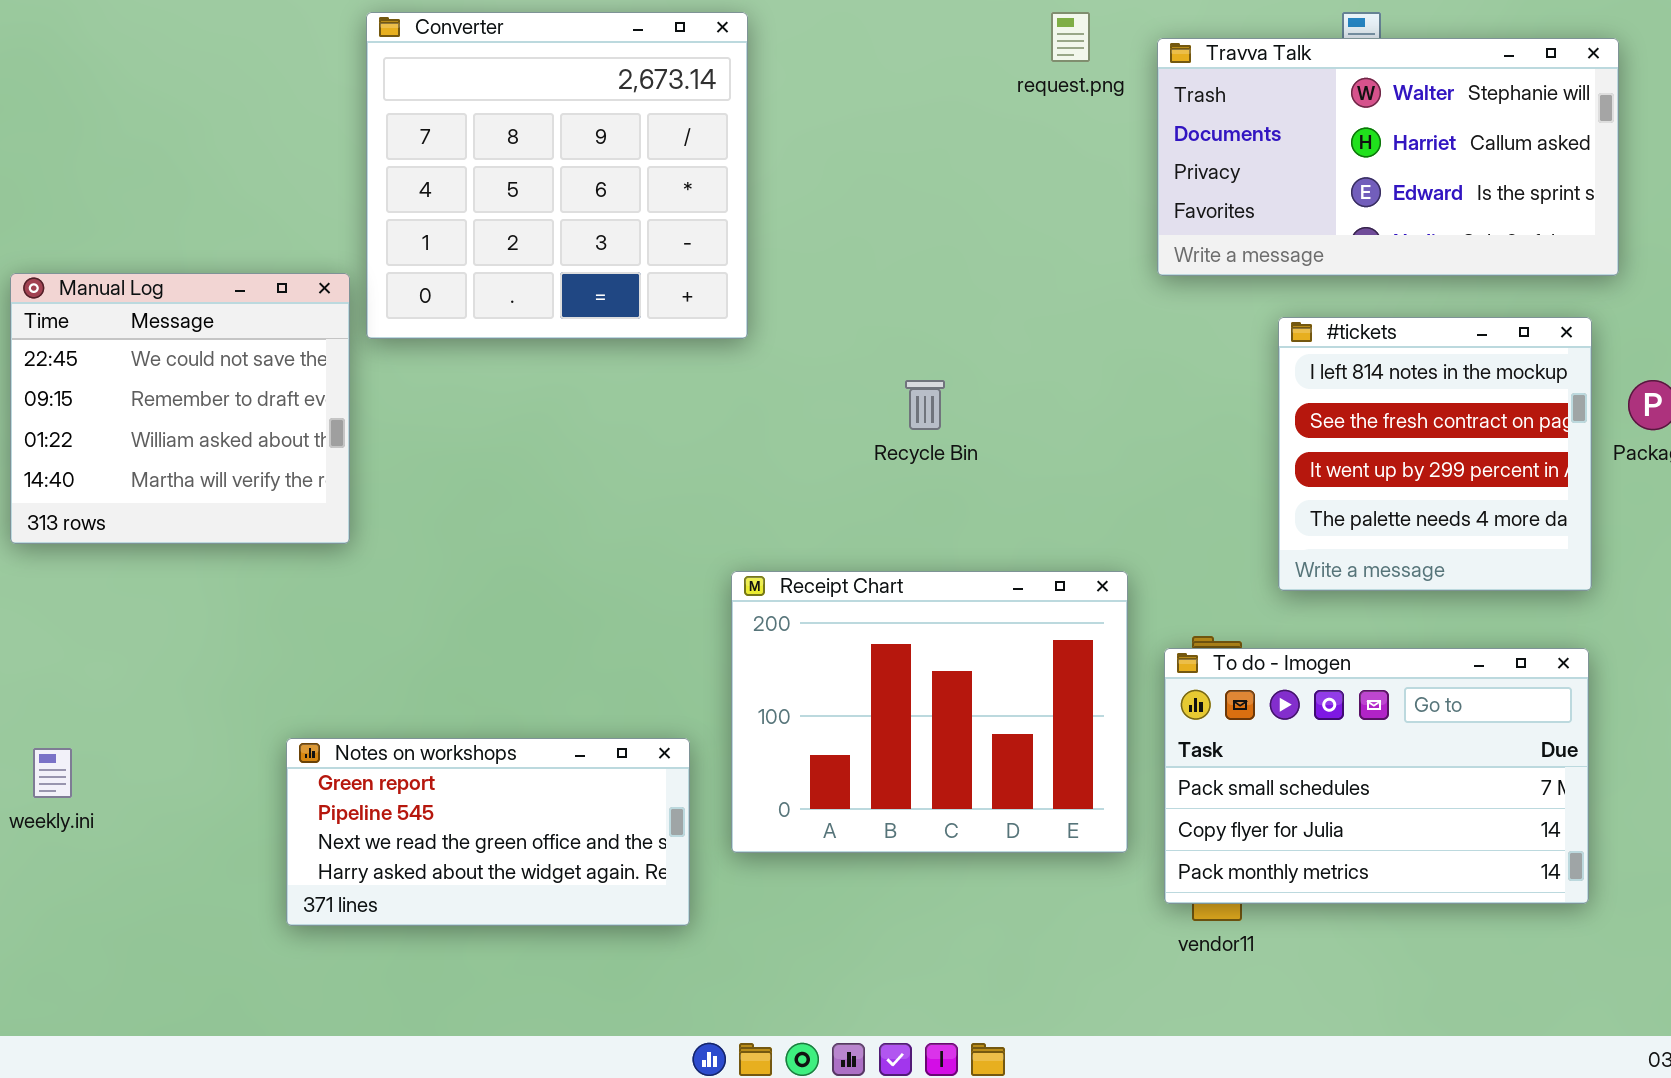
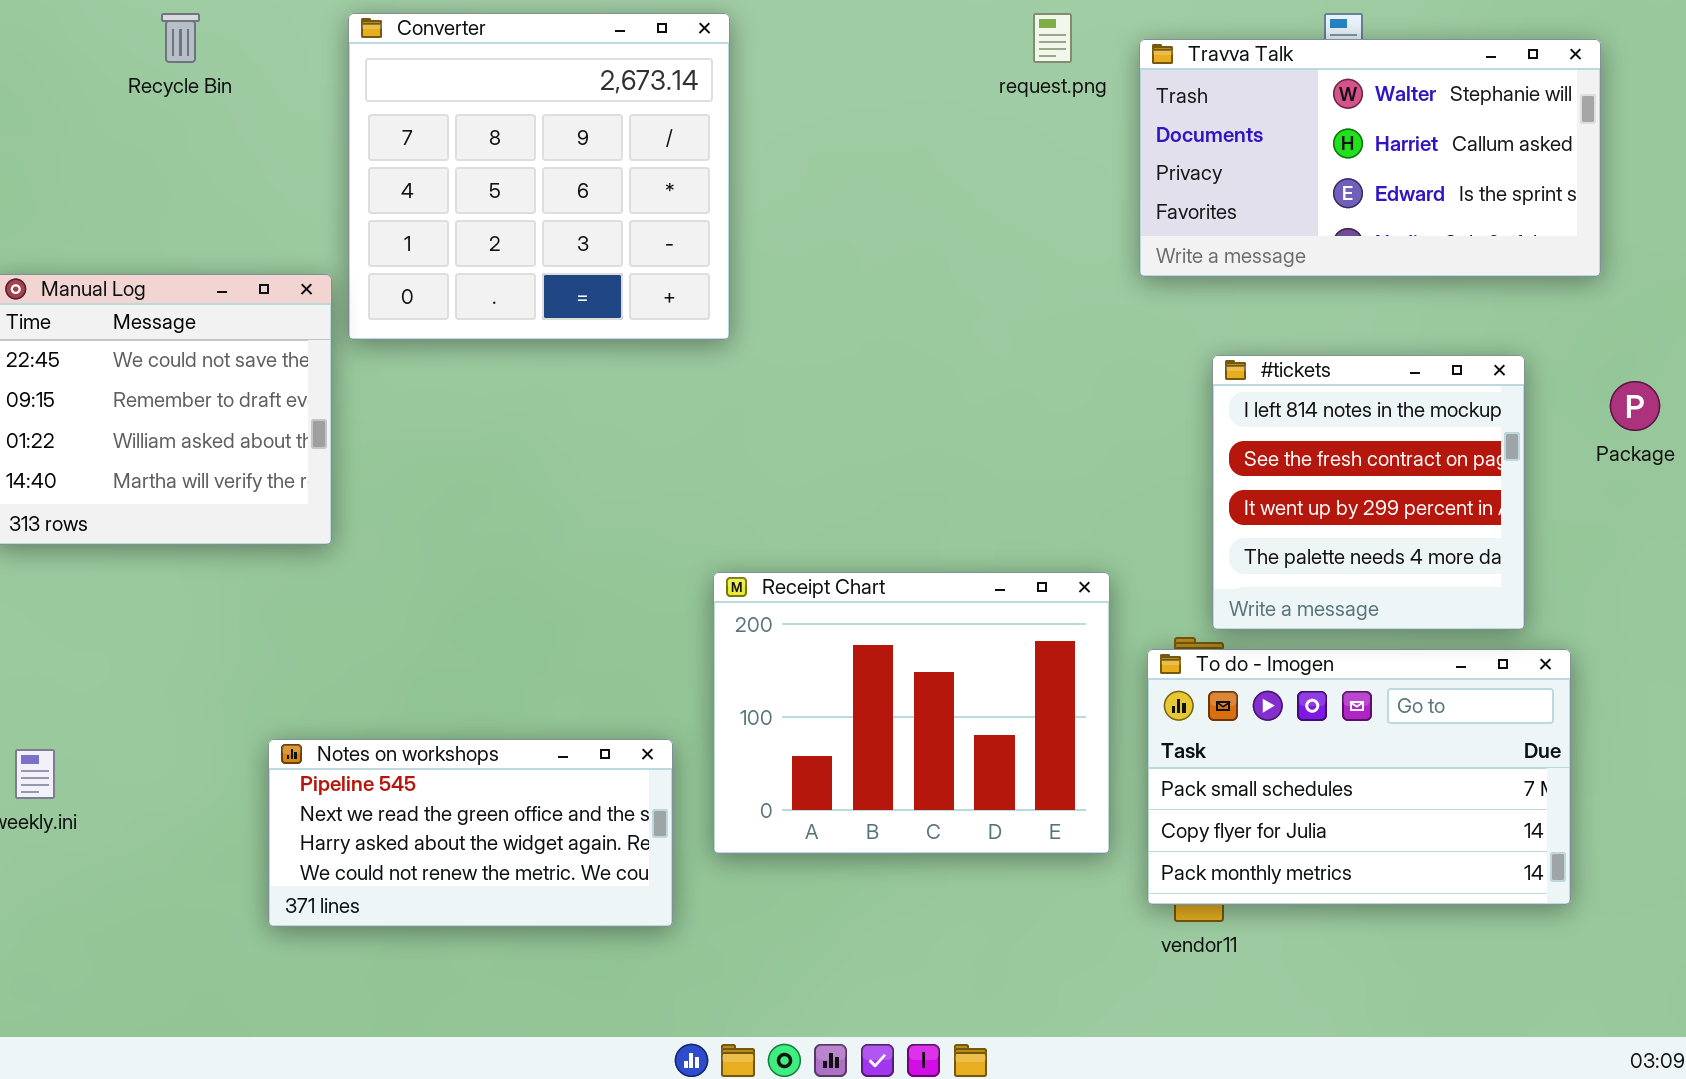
#tickets: [1278,317,1592,591] -> [1212,355,1525,630], moved
Recycle Bin: [905,380,945,430] -> [161,13,200,63], moved
Notes on workshops: [286,738,690,926] -> [268,739,673,927], scrolled down 1 row

